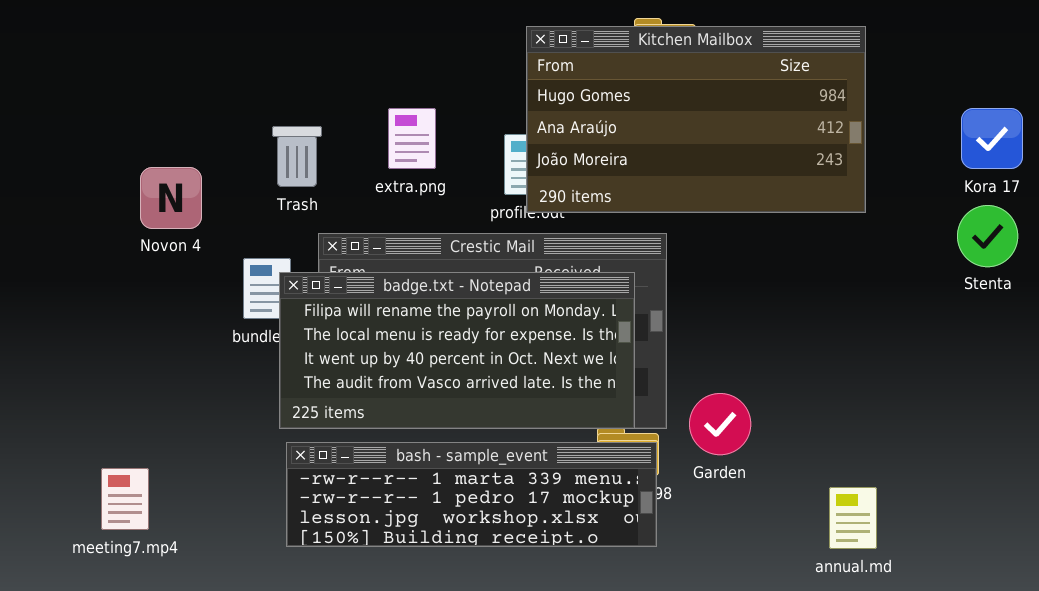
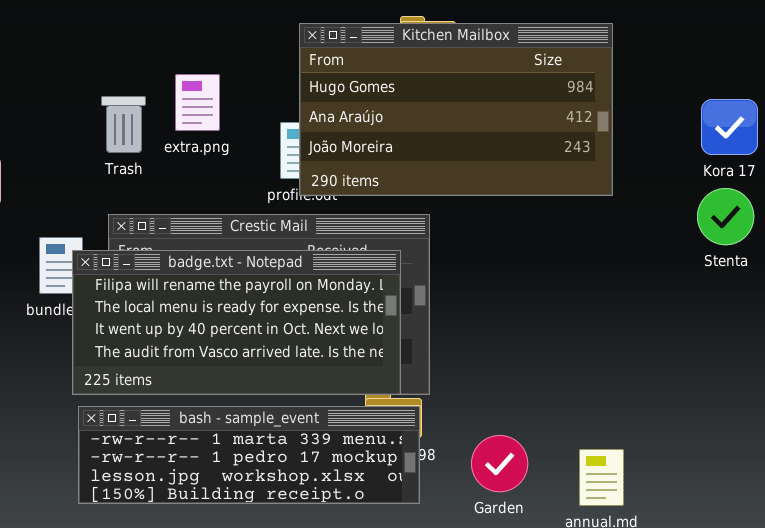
extra.png: [388,108,436,169] -> [175,74,220,131], moved
Trash: [272,126,322,187] -> [101,96,146,153], moved
Garden: [689,393,751,455] -> [471,435,528,492], moved

